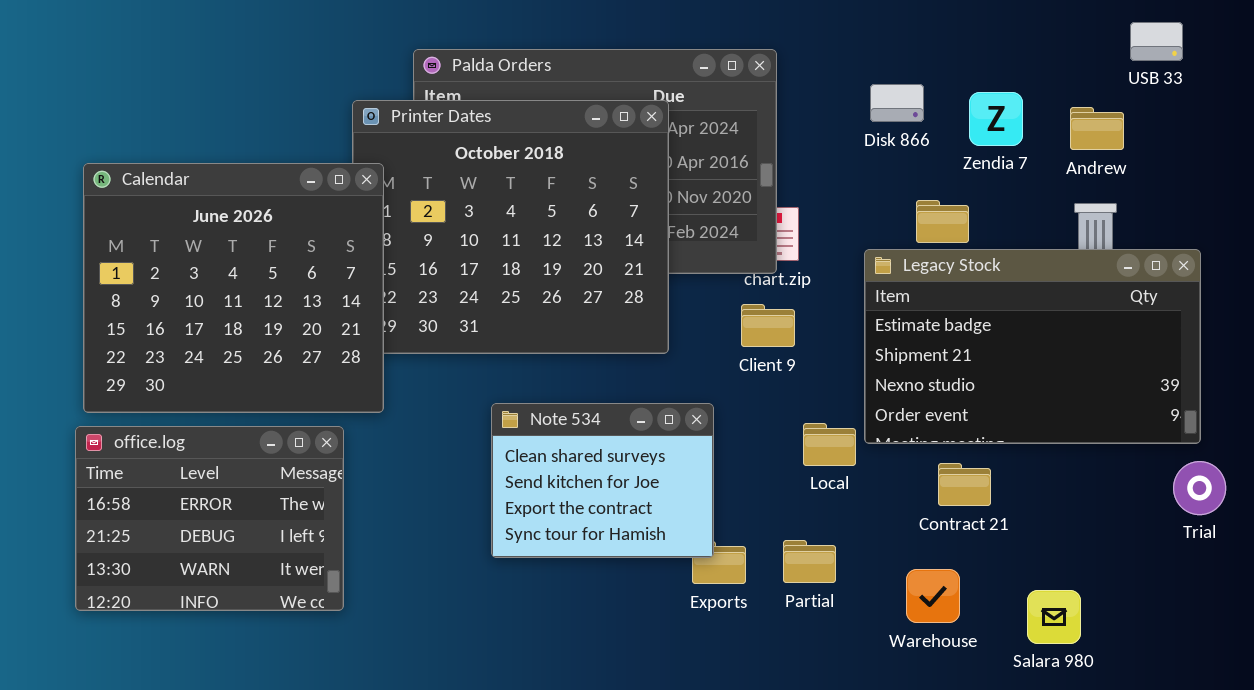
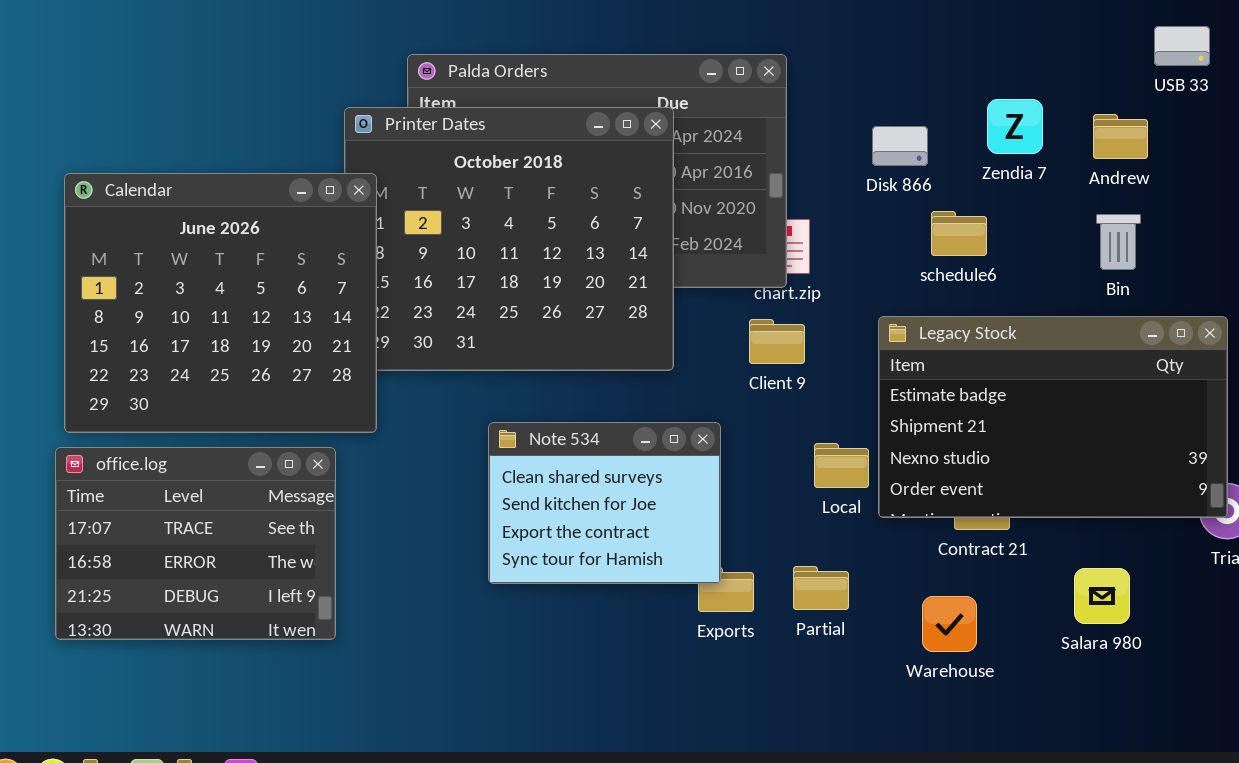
Disk 866: [870,84,924,122] -> [872,126,928,166], moved
Legacy Stock: [864,249,1201,444] -> [878,316,1228,518], moved
office.log: [75,426,344,611] -> [55,447,336,640], scrolled up 1 row
Salara 980: [1027,590,1081,644] -> [1074,568,1130,624], moved

